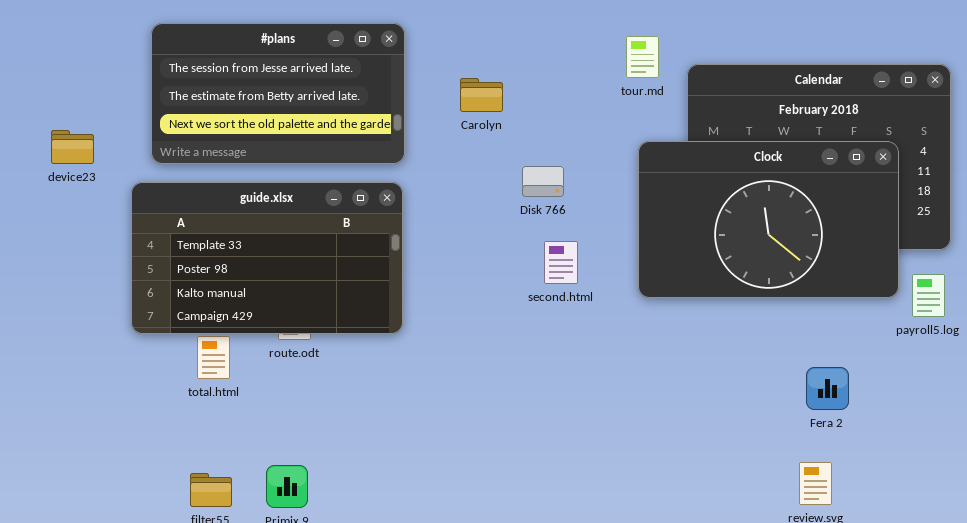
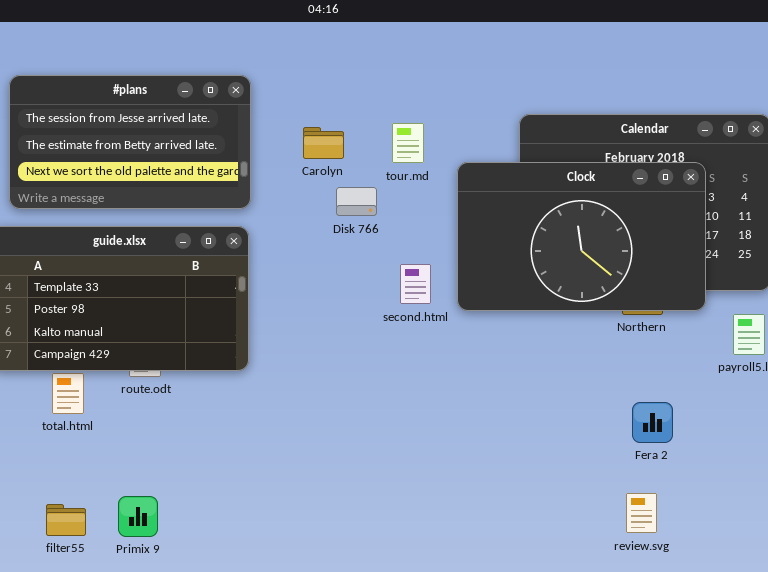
tour.md: [626,36,659,78] -> [392,123,424,163], moved
Clock: [638,141,899,298] -> [457,162,706,311], moved
Disk 766: [522,166,564,197] -> [336,187,377,216], moved
second.html: [544,241,578,284] -> [400,264,431,304], moved

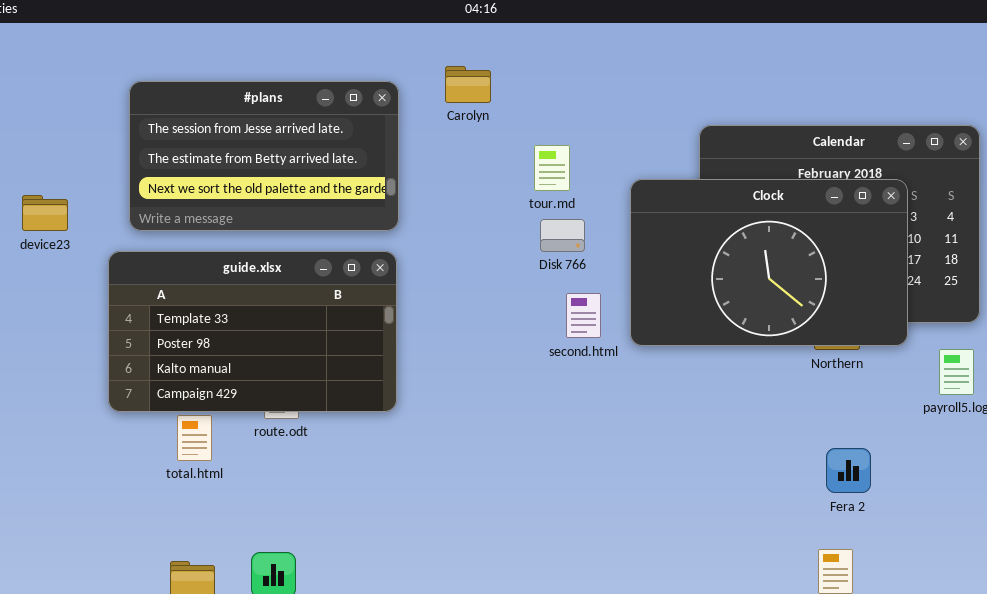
tour.md: [392,123,424,163] -> [534,145,570,191], moved
Carolyn: [303,127,344,159] -> [445,66,491,103], moved
Disk 766: [336,187,377,216] -> [540,219,585,252], moved

